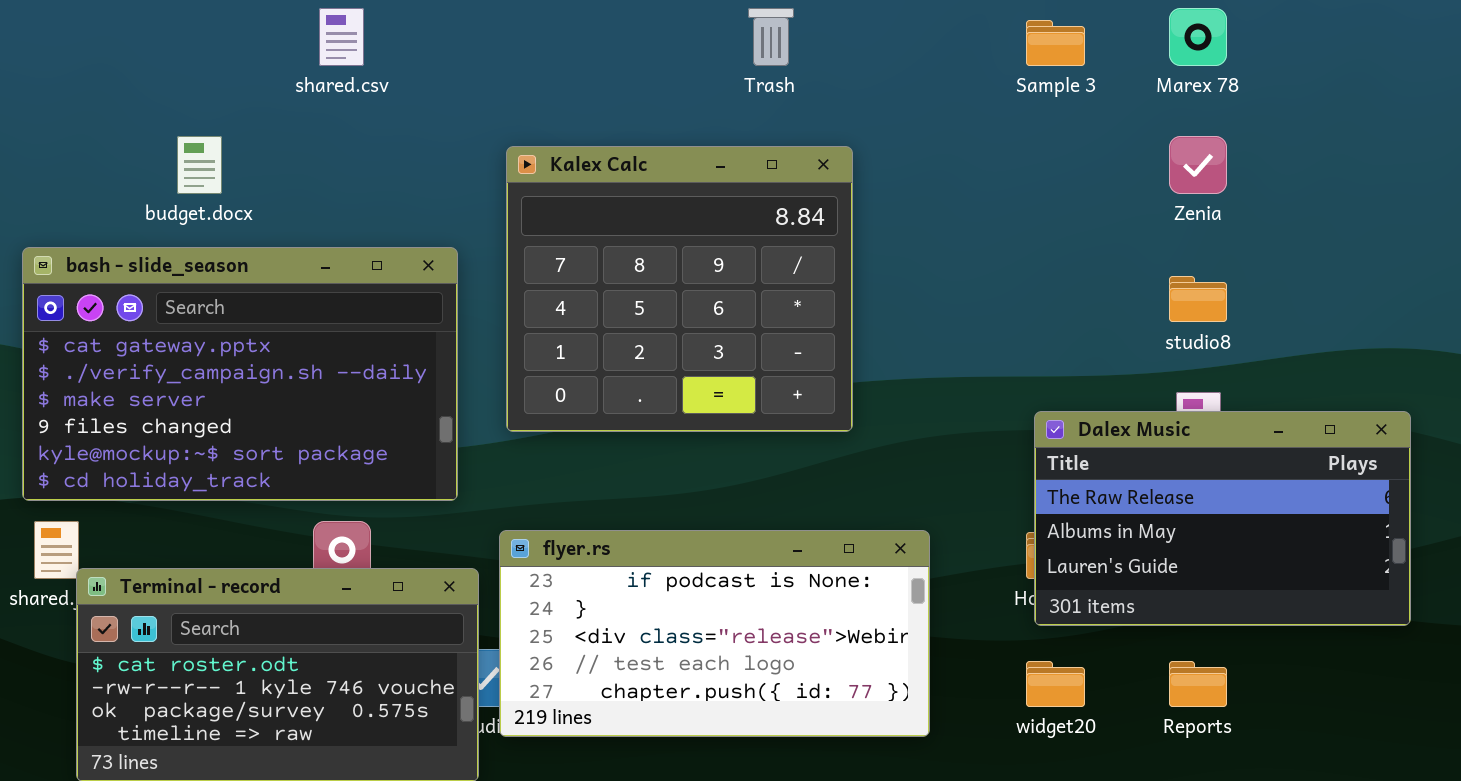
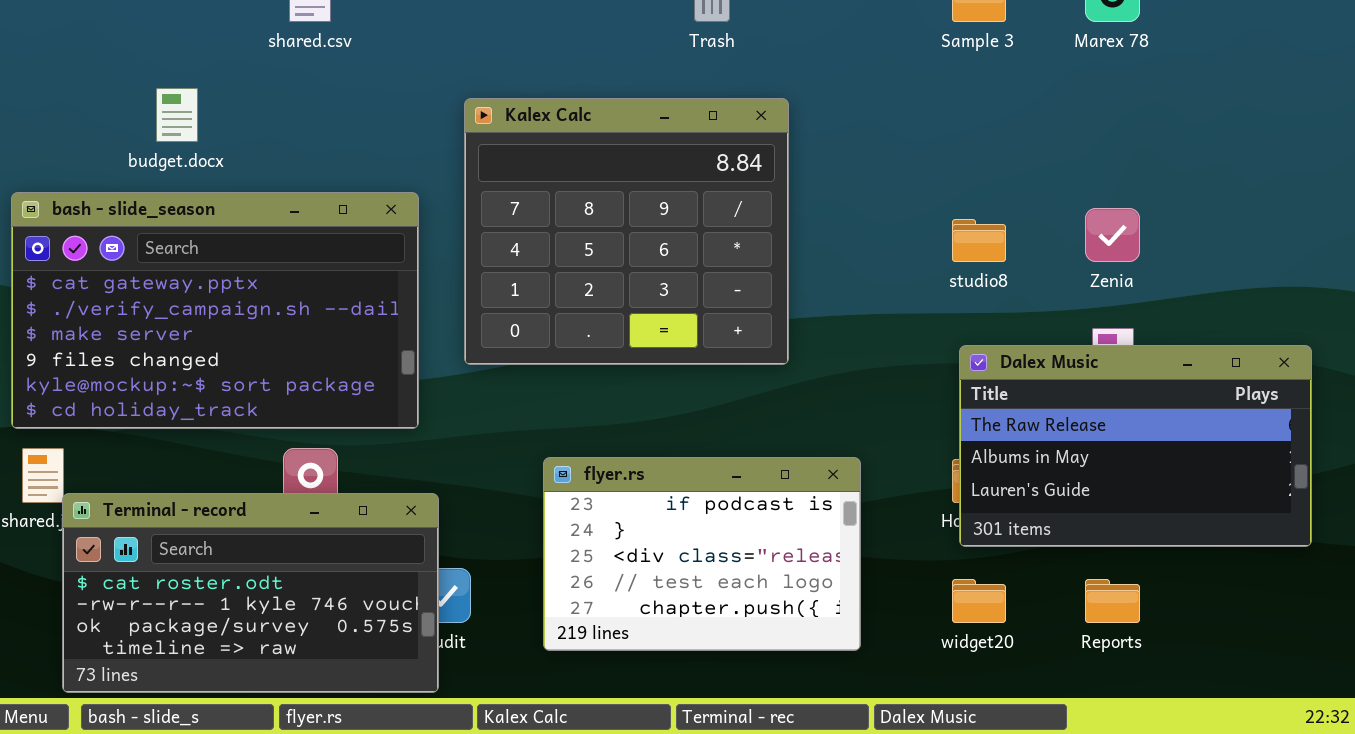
Zenia: [1169,136,1227,194] -> [1085,208,1140,262], moved
studio8: [1169,276,1227,322] -> [952,219,1006,262], moved
flyer.rs: [499,530,930,737] -> [543,457,861,651], resized

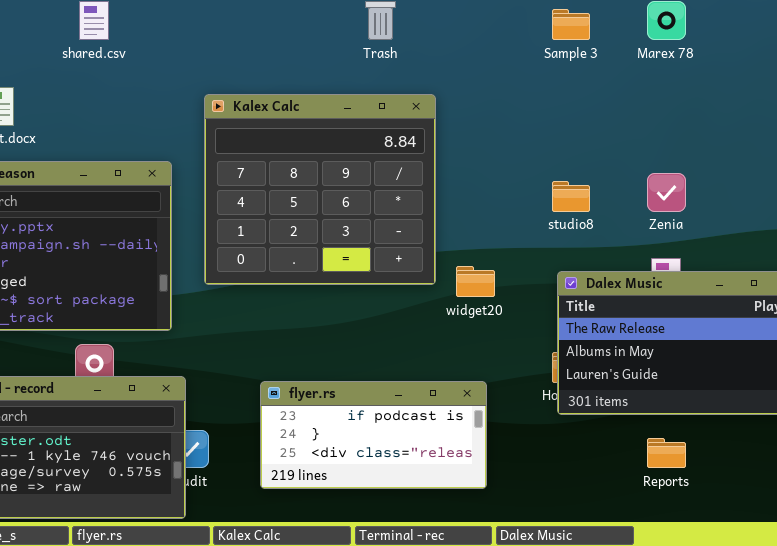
flyer.rs: [543,457,861,651] -> [260,381,487,489], resized
widget20: [952,579,1006,623] -> [456,266,495,297], moved

